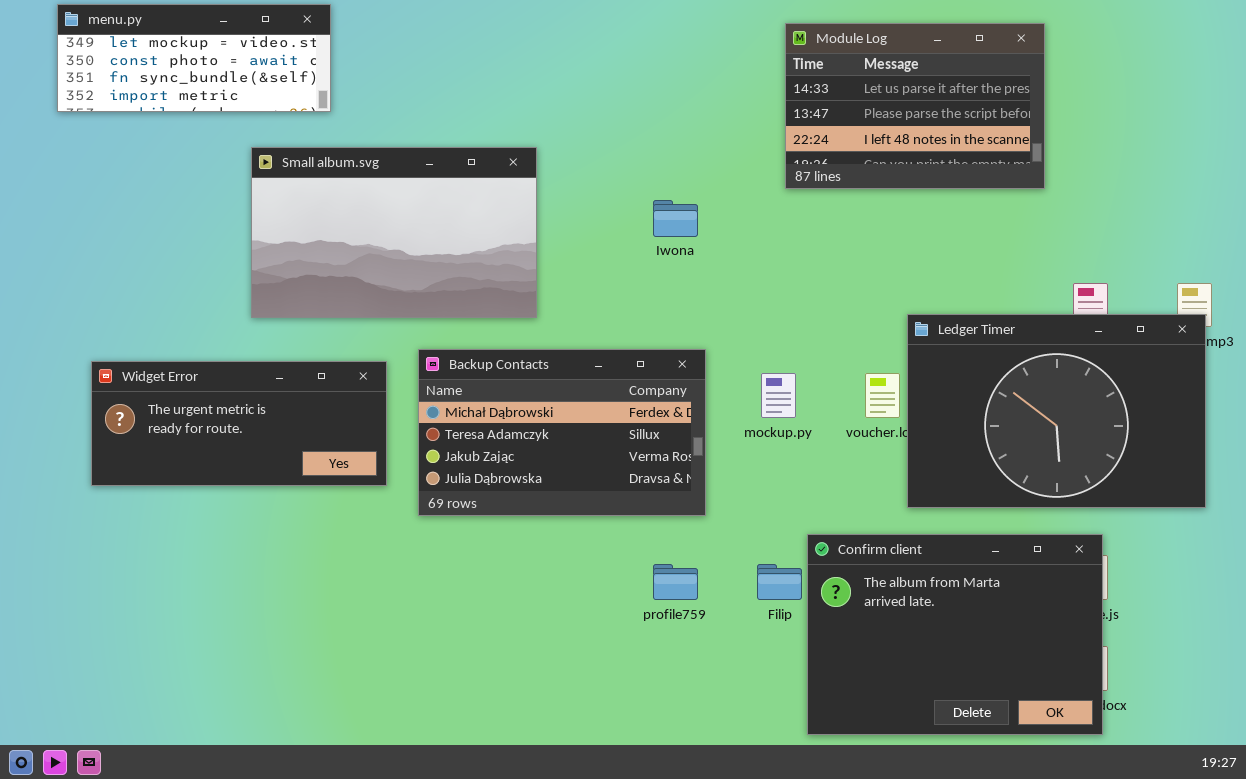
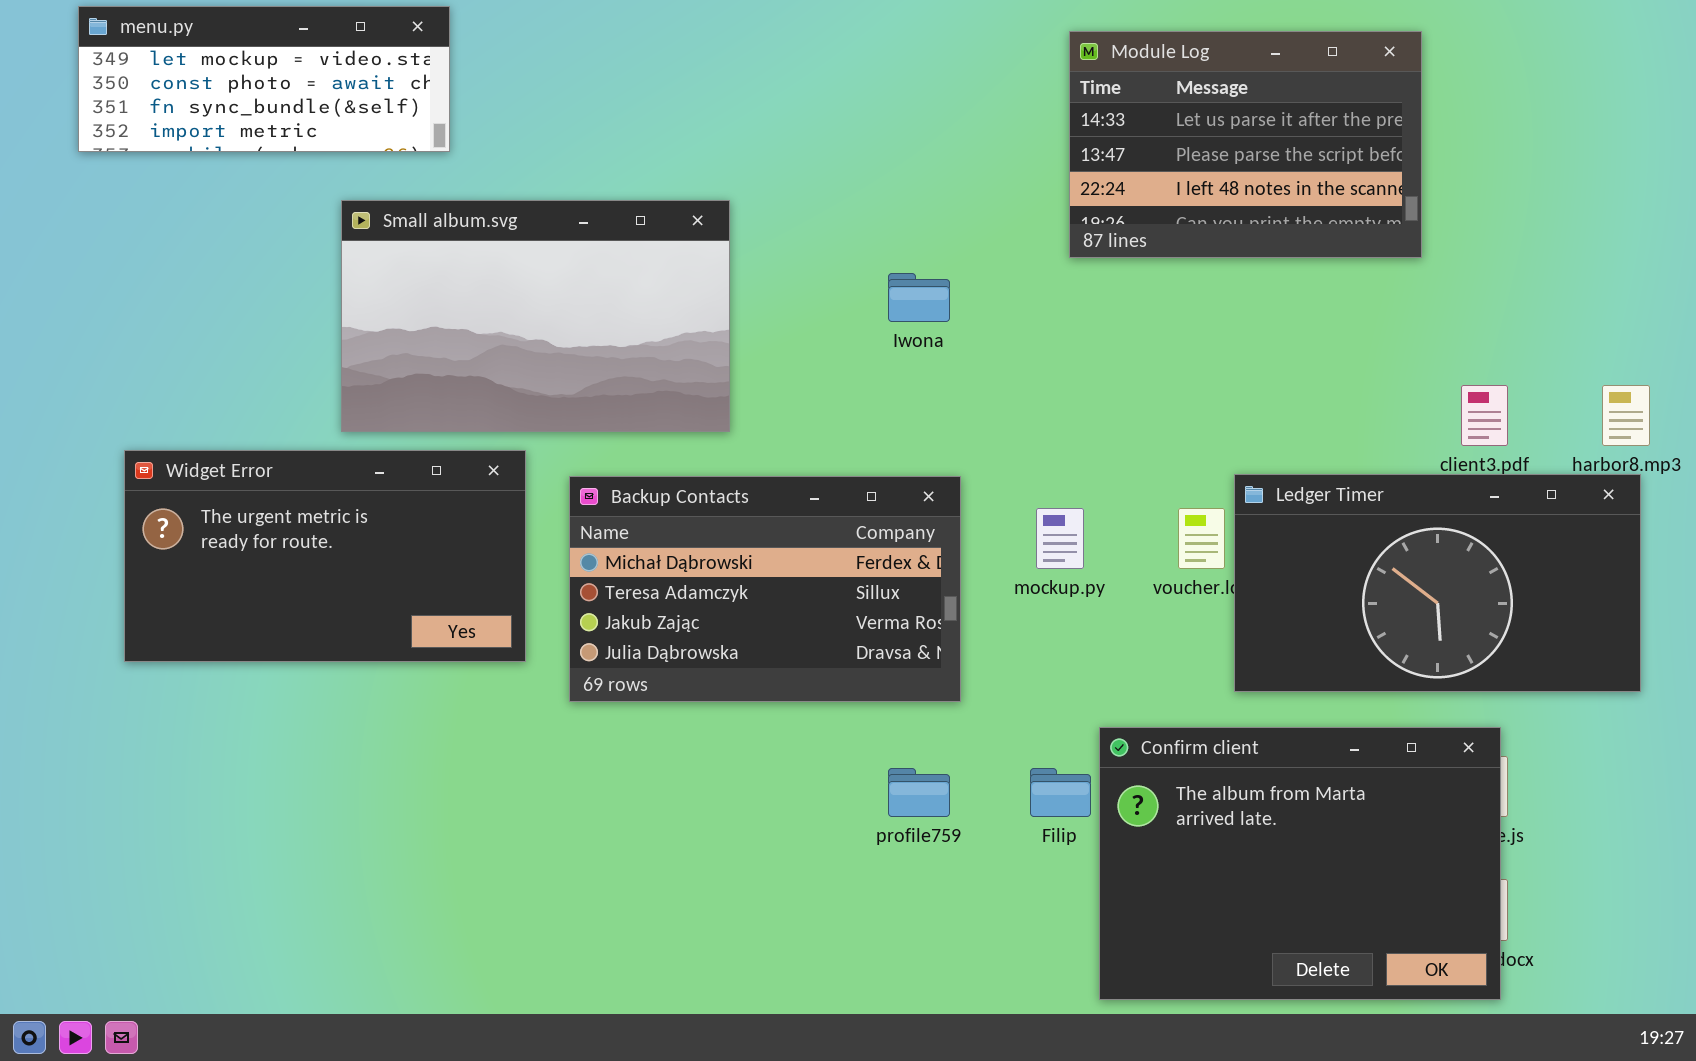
Ledger Timer: [907,314,1206,508] -> [1234,474,1641,692], resized
Widget Error: [91,361,387,486] -> [124,450,526,662], resized

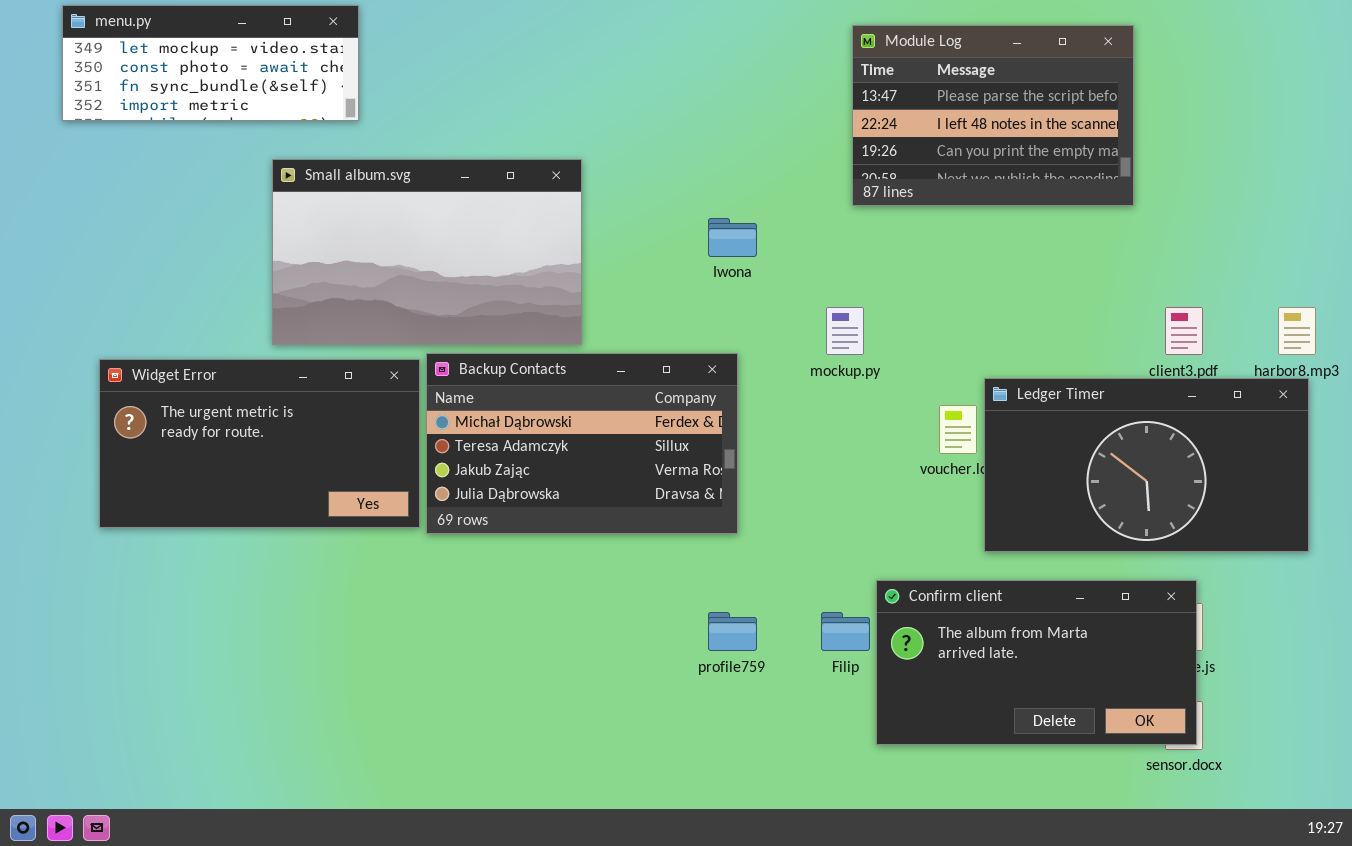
Module Log: [1069,31,1422,258] -> [852,25,1134,206], scrolled down 1 row
Backup Contacts: [569,476,961,702] -> [426,353,738,534], moved
mockup.py: [1036,508,1084,569] -> [826,307,864,355], moved
Confirm client: [1099,727,1501,1000] -> [876,580,1197,745], resized

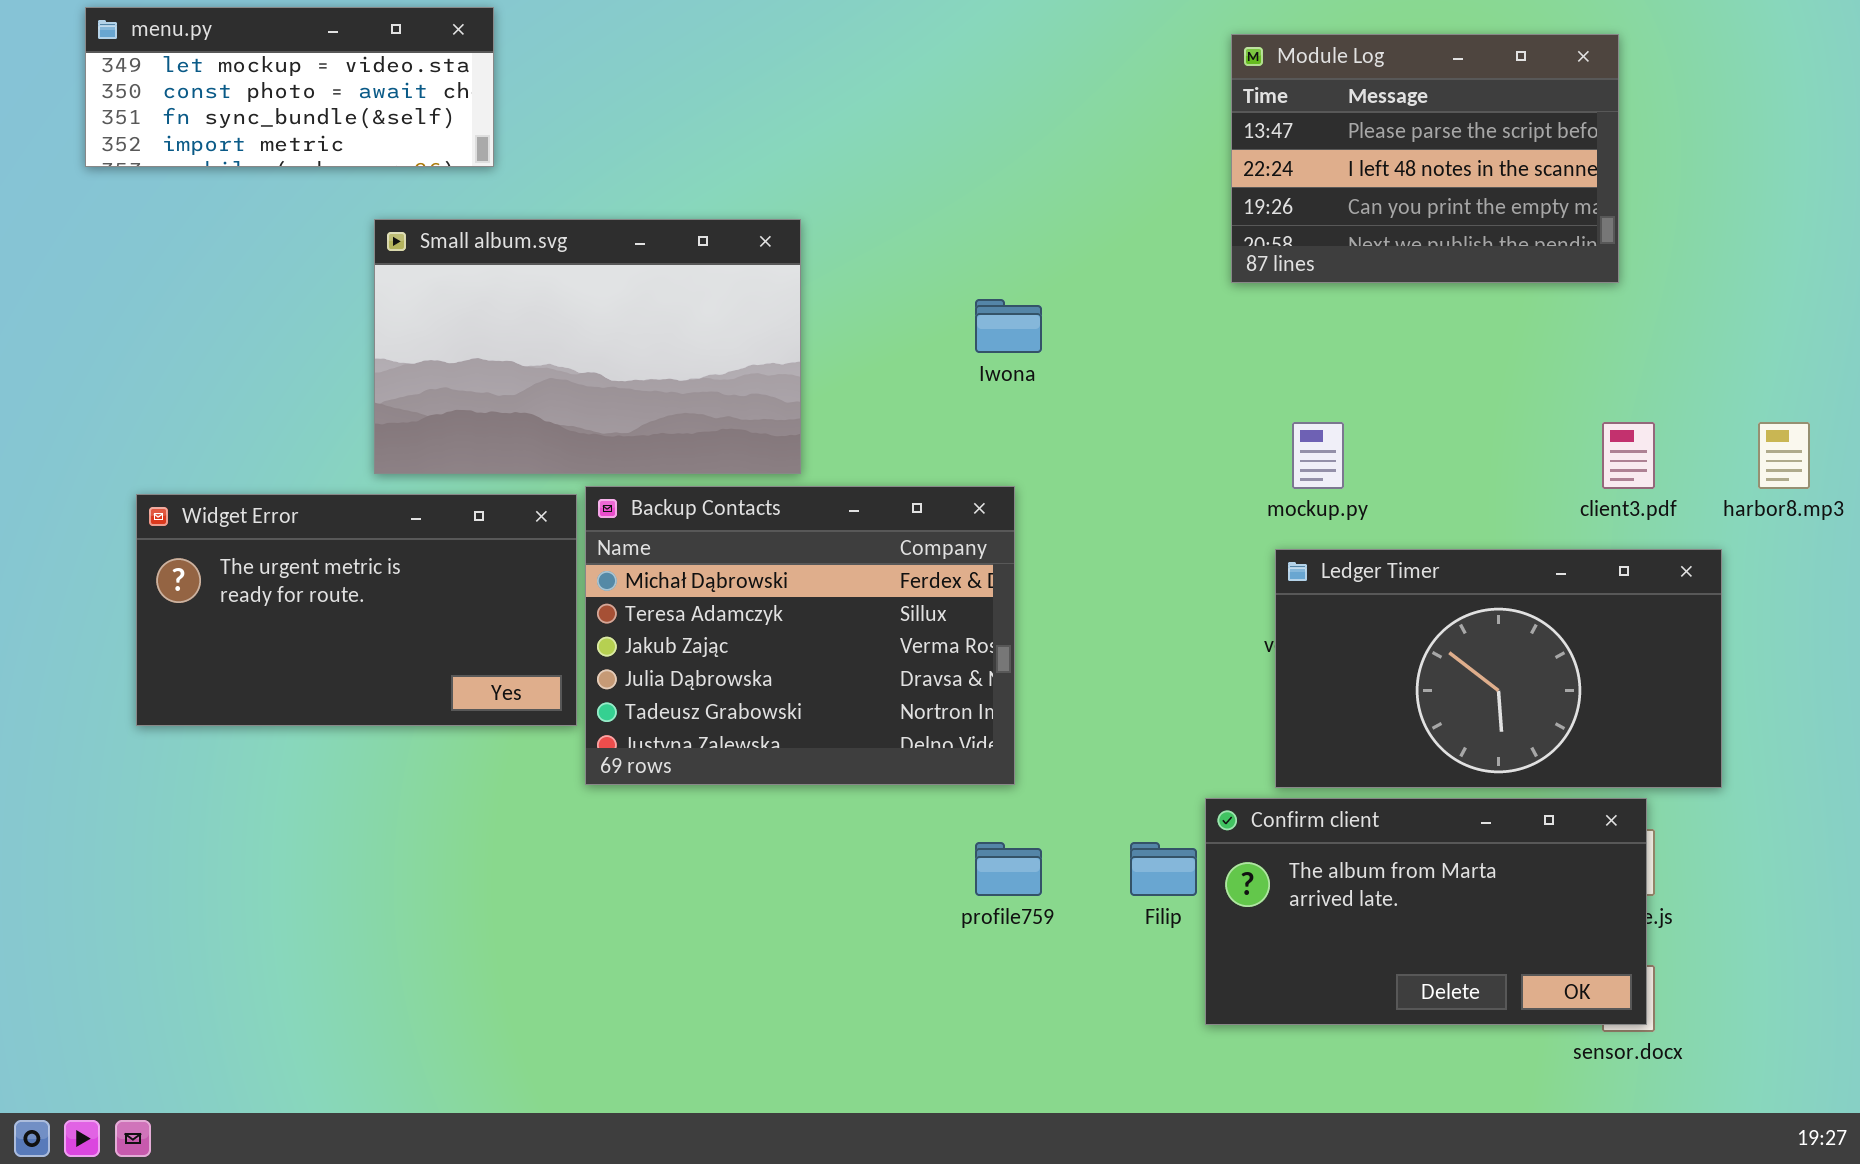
Module Log: [852,25,1134,206] -> [1231,34,1619,283], moved
mockup.py: [826,307,864,355] -> [1292,422,1344,489], moved
Backup Contacts: [426,353,738,534] -> [585,486,1015,785], resized
Ledger Timer: [984,378,1309,552] -> [1275,549,1722,788], moved

